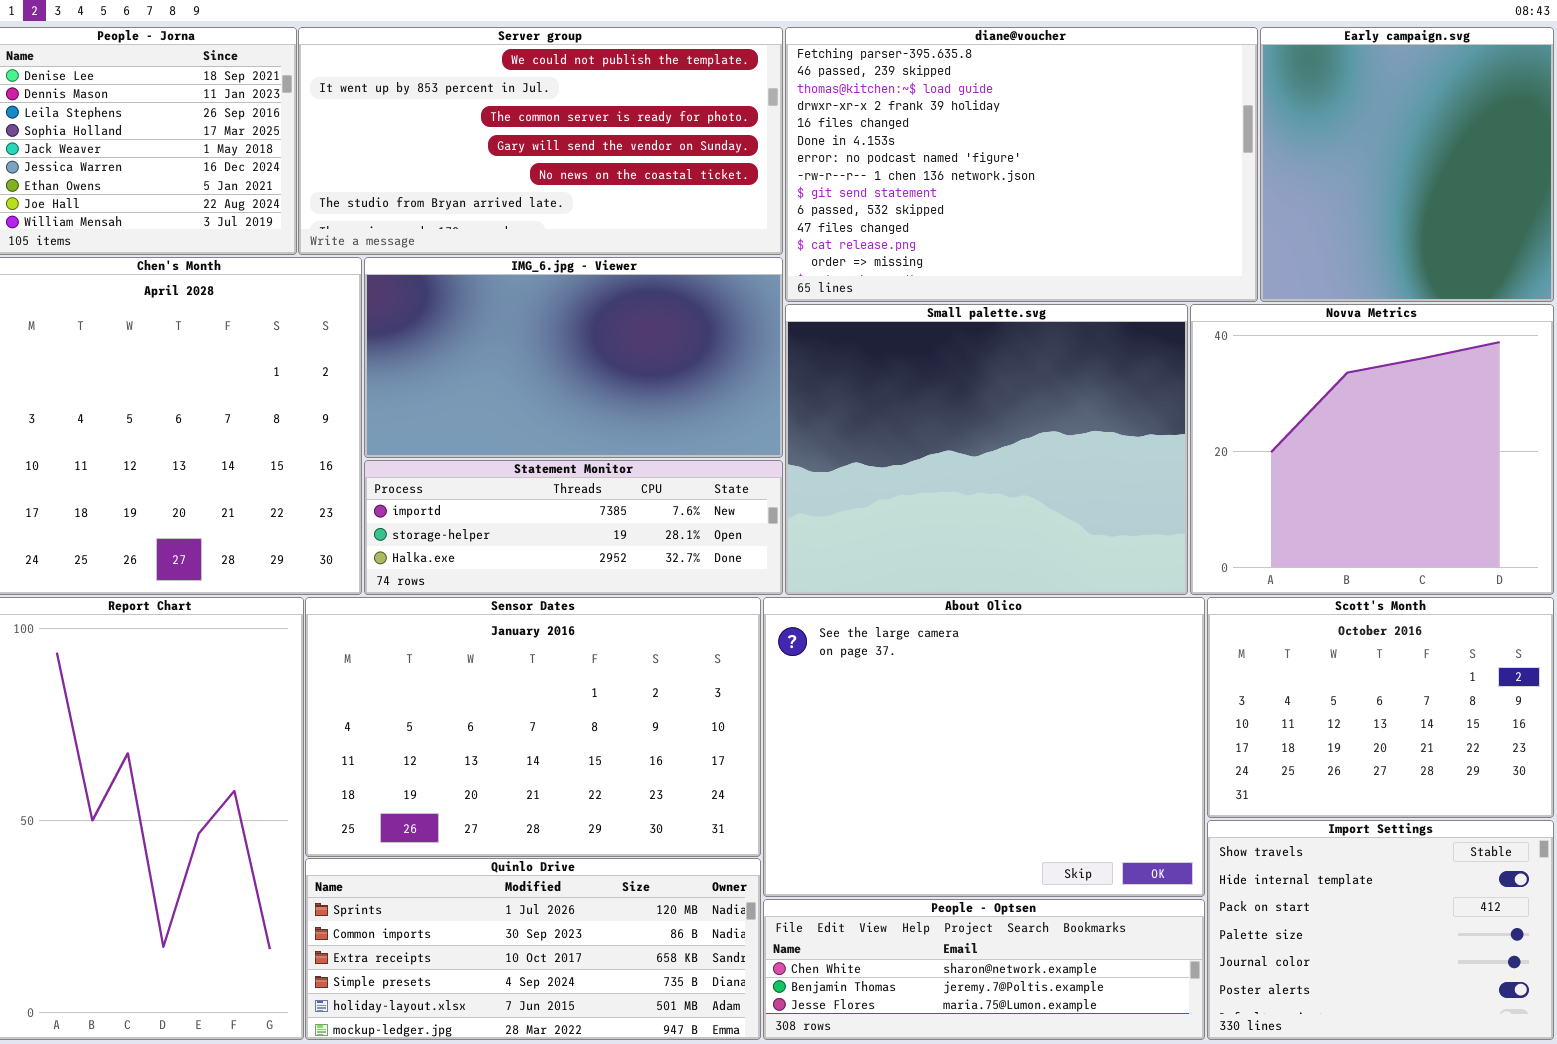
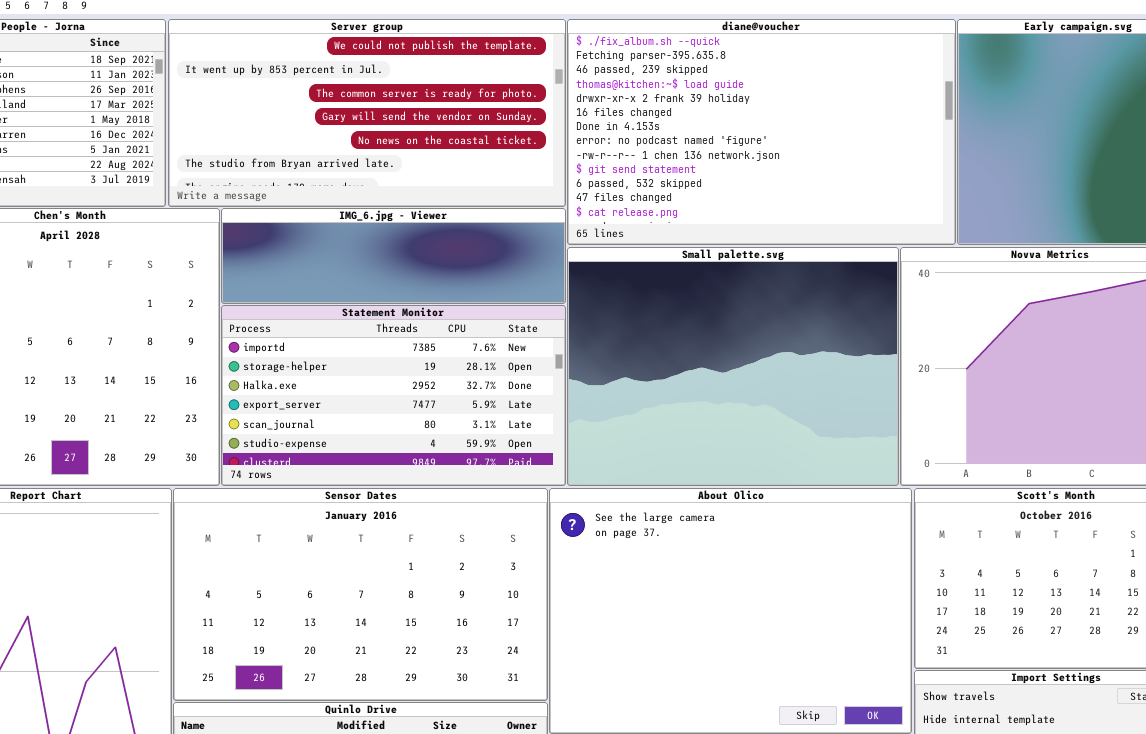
diane@voucher: [785,27,1258,302] -> [567,19,956,245], scrolled up 1 row
IMG_6.jpg - Viewer: [364,257,783,458] -> [221,208,566,304], resized
Statement Monitor: [364,460,783,595] -> [221,305,566,486], resized

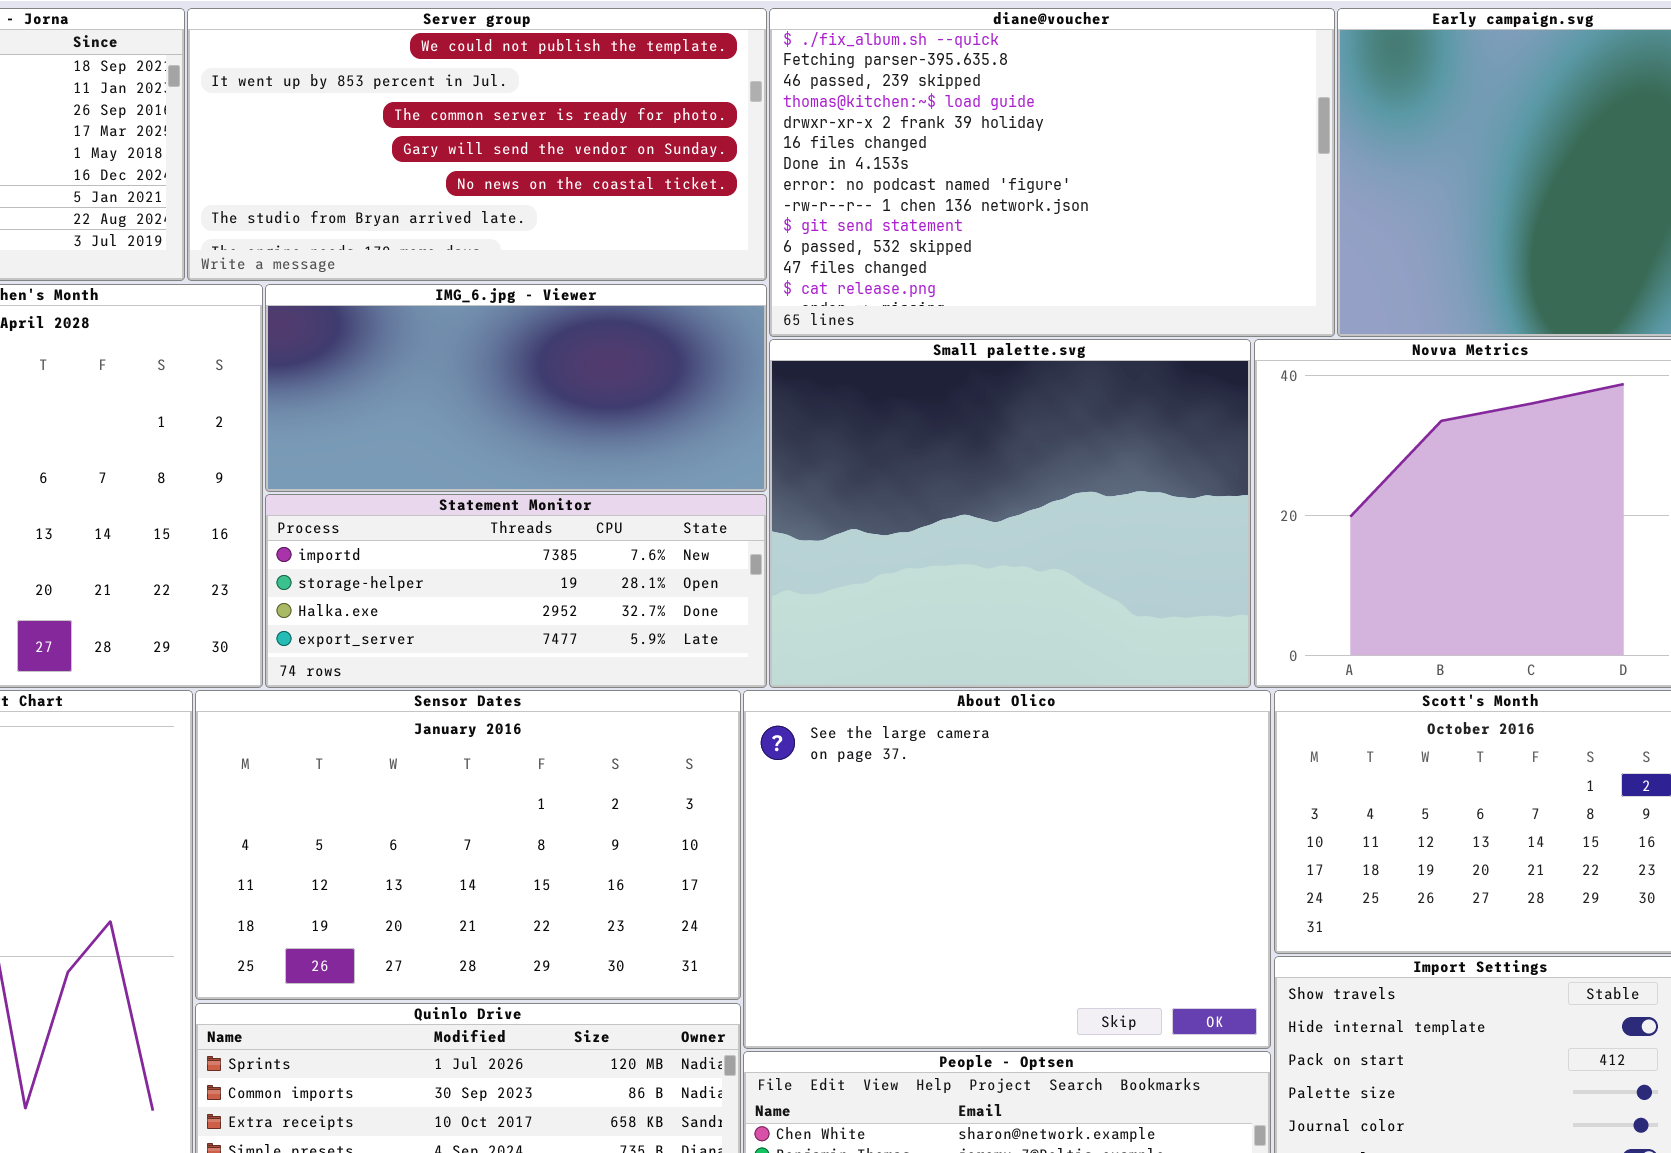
IMG_6.jpg - Viewer: [221,208,566,304] -> [265,284,767,492], resized
Statement Monitor: [221,305,566,486] -> [265,494,767,688], resized

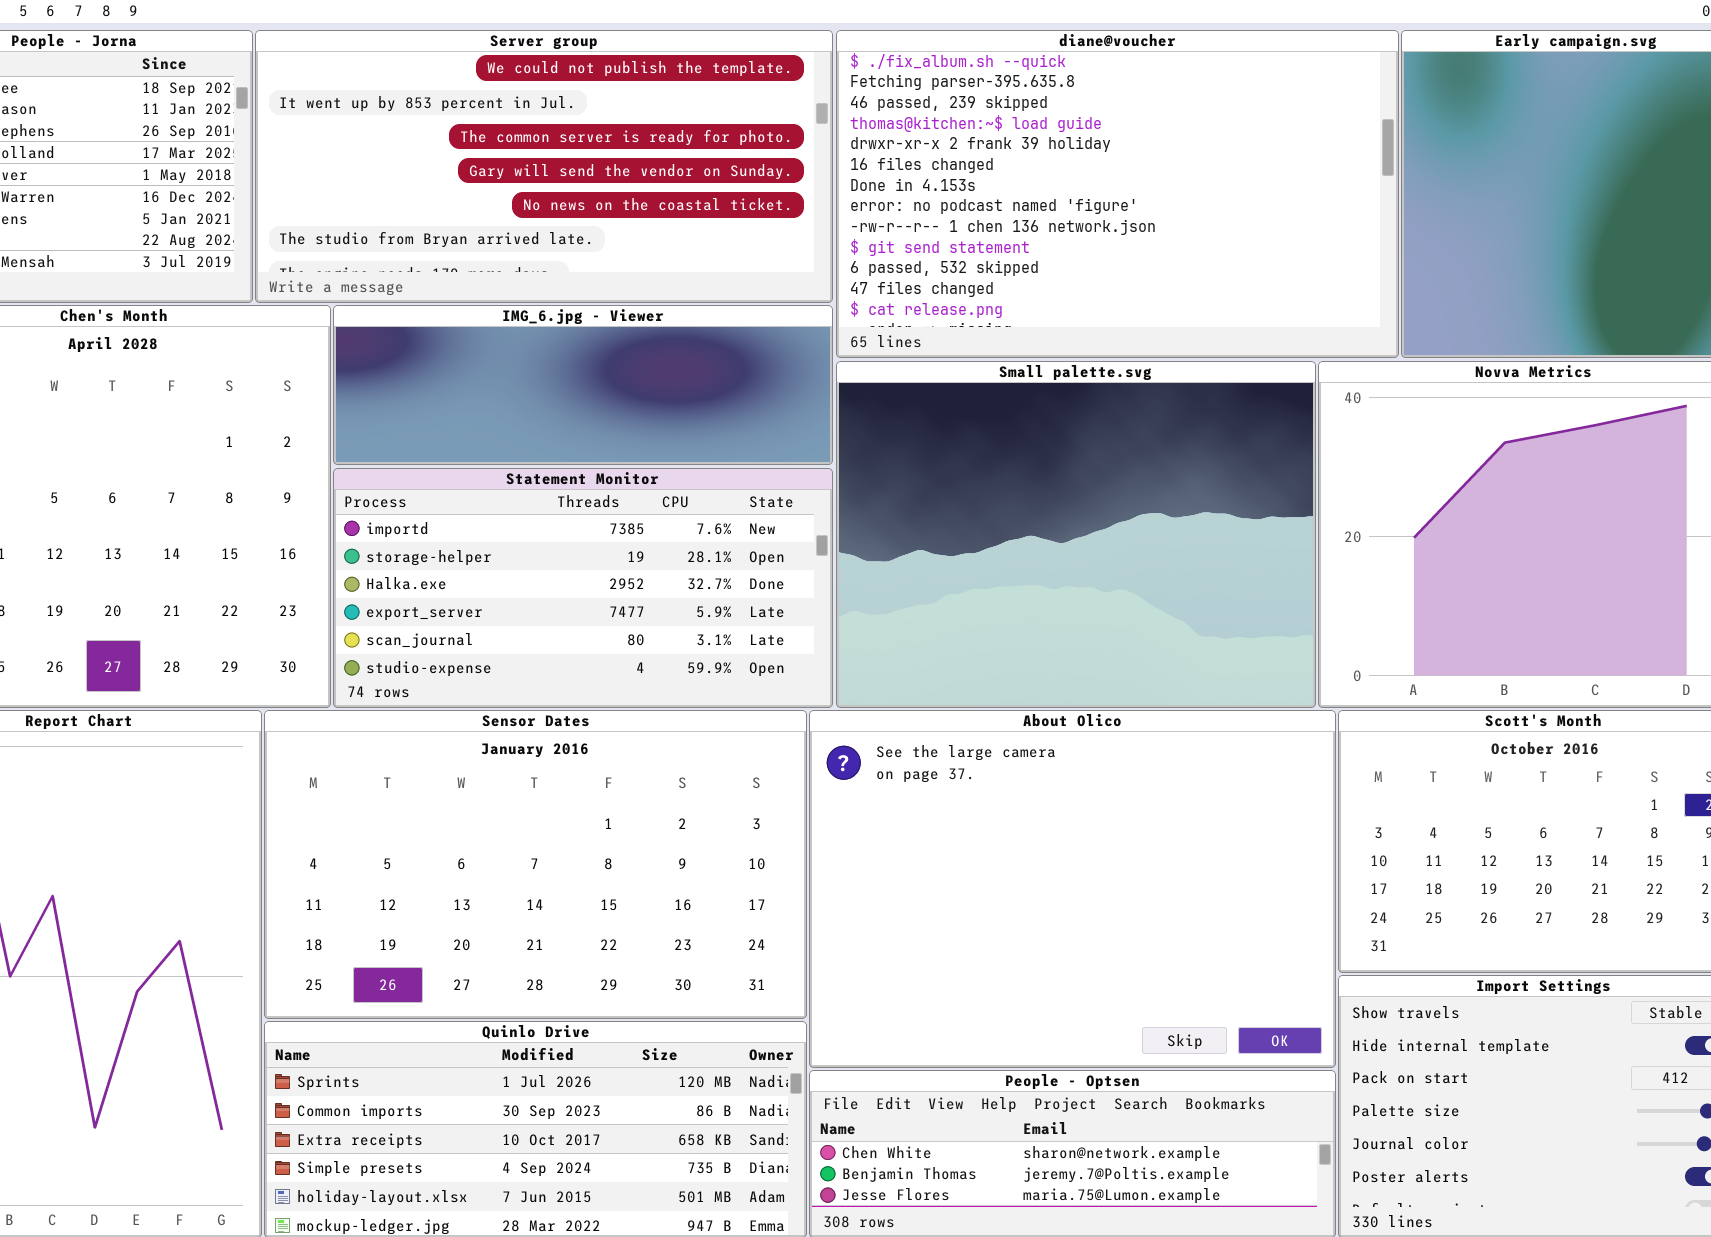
IMG_6.jpg - Viewer: [265,284,767,492] -> [333,305,833,465], resized
Statement Monitor: [265,494,767,688] -> [333,468,833,708], resized

